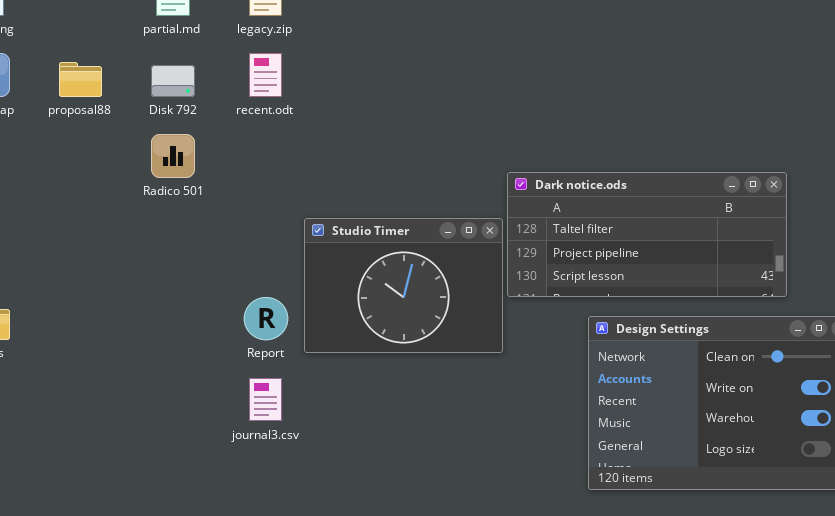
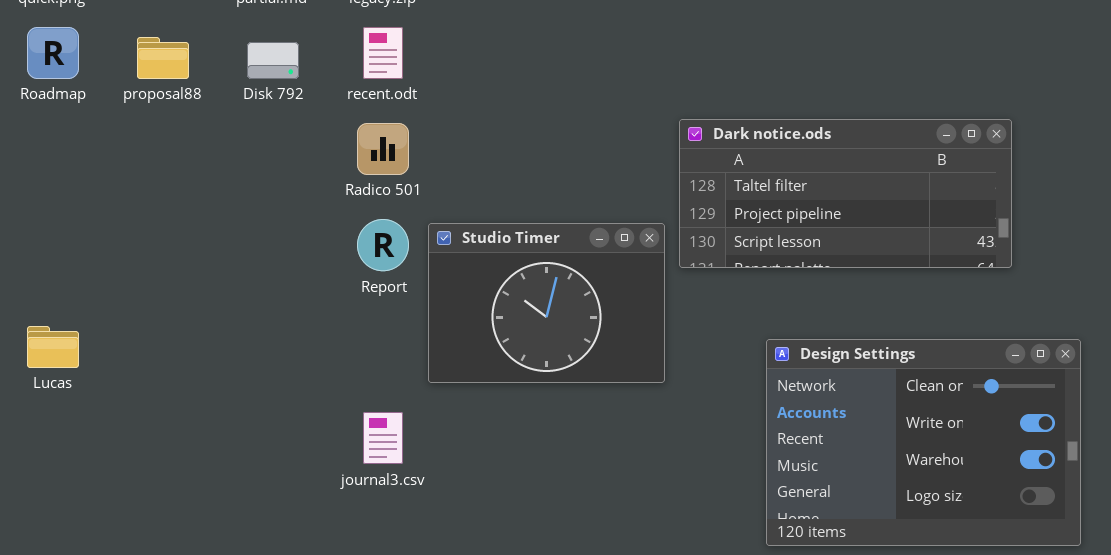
Radico 501: [151,134,195,178] -> [357,123,409,175], moved
Dark notice.ods: [507,172,787,297] -> [679,119,1012,268], moved
Report: [244,297,288,340] -> [357,219,409,271], moved

